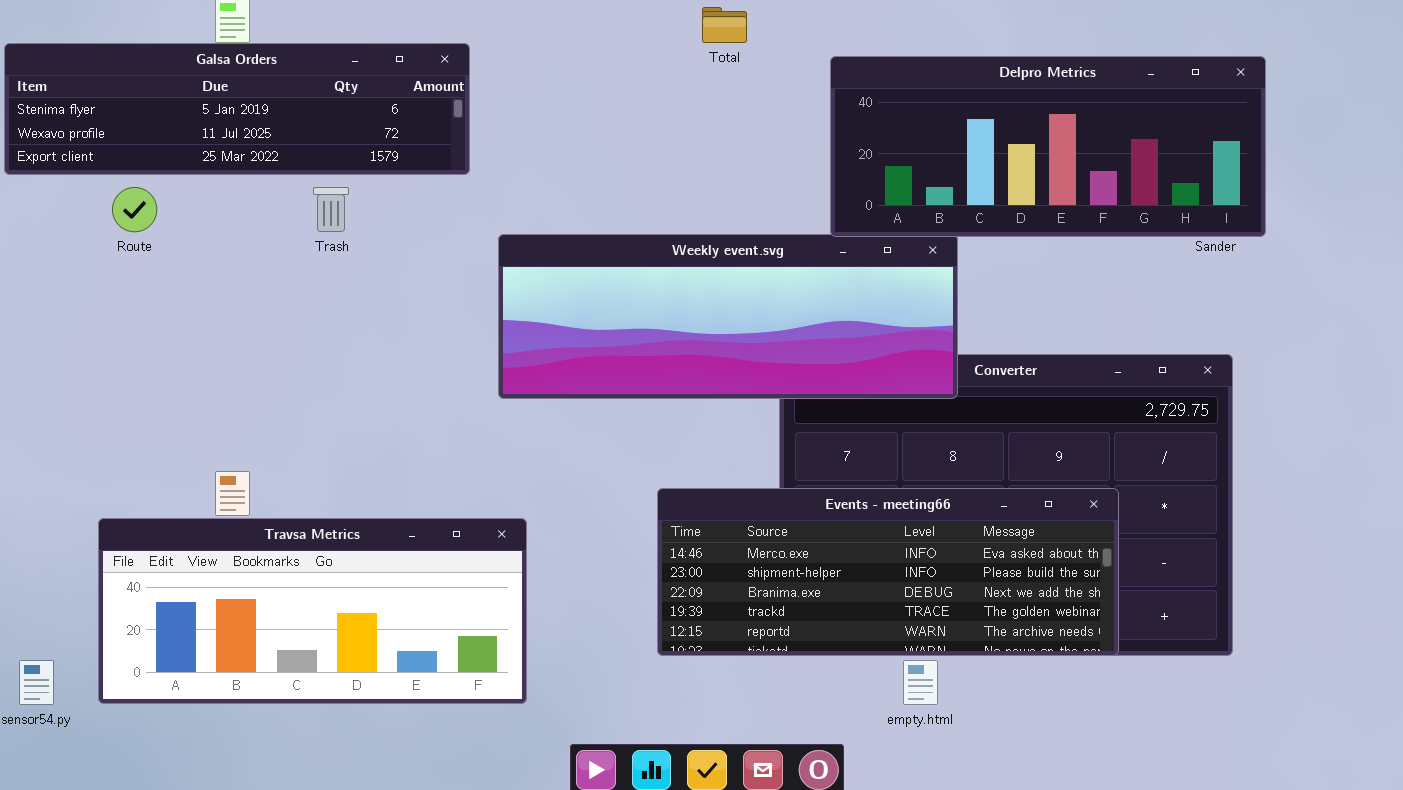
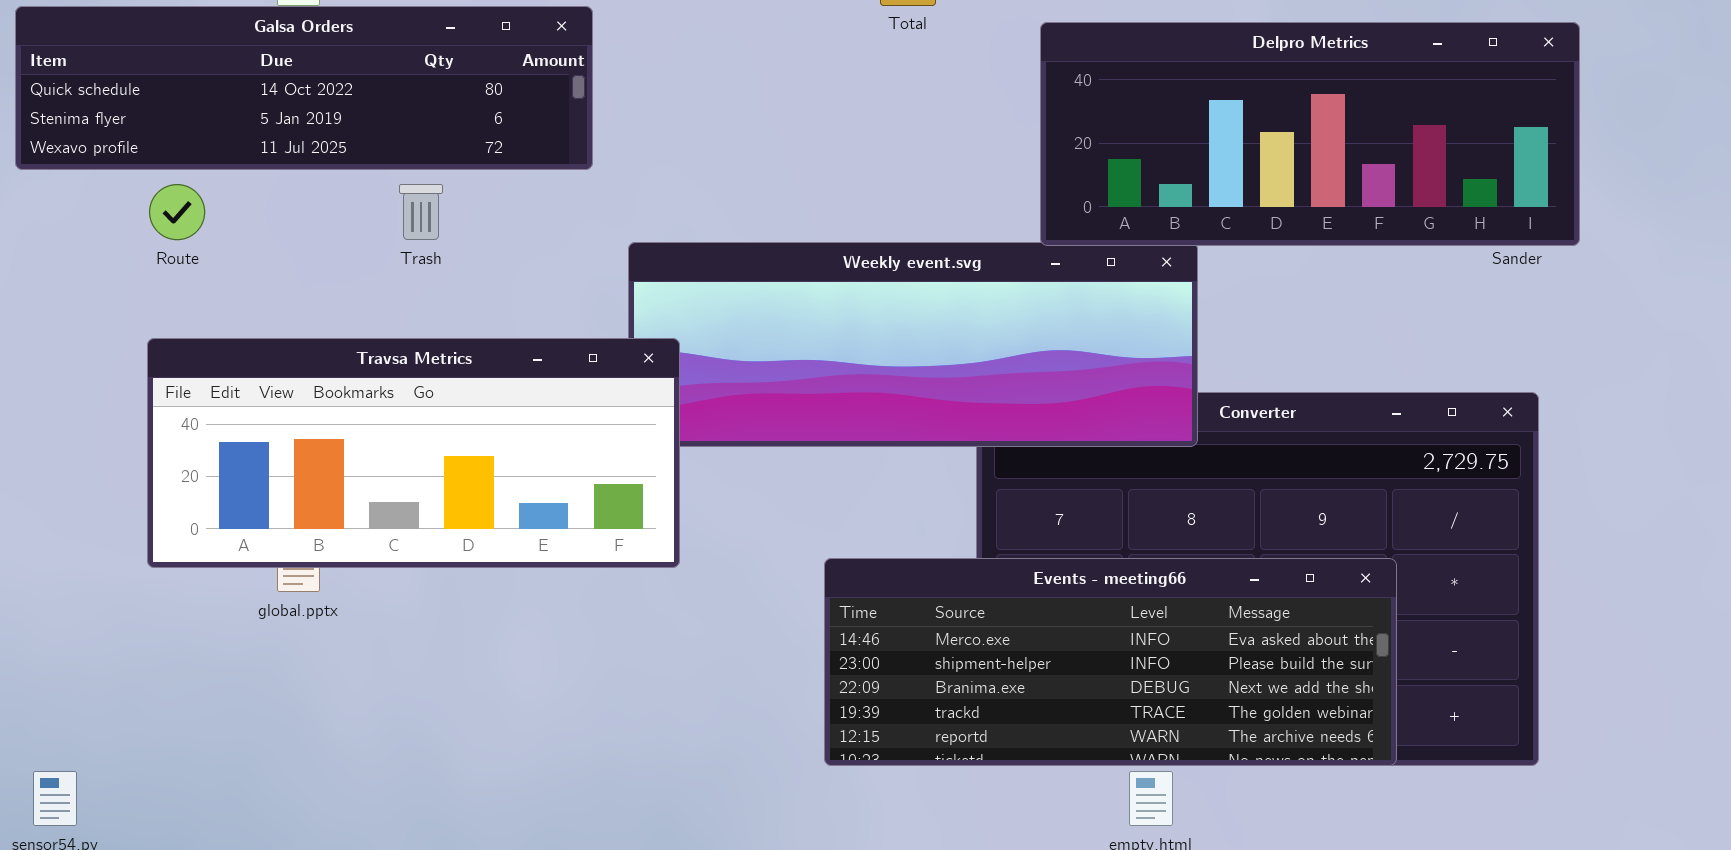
Galsa Orders: [4,43,470,175] -> [15,6,593,170], scrolled up 1 row
Travsa Metrics: [98,518,527,704] -> [147,338,680,568], moved

